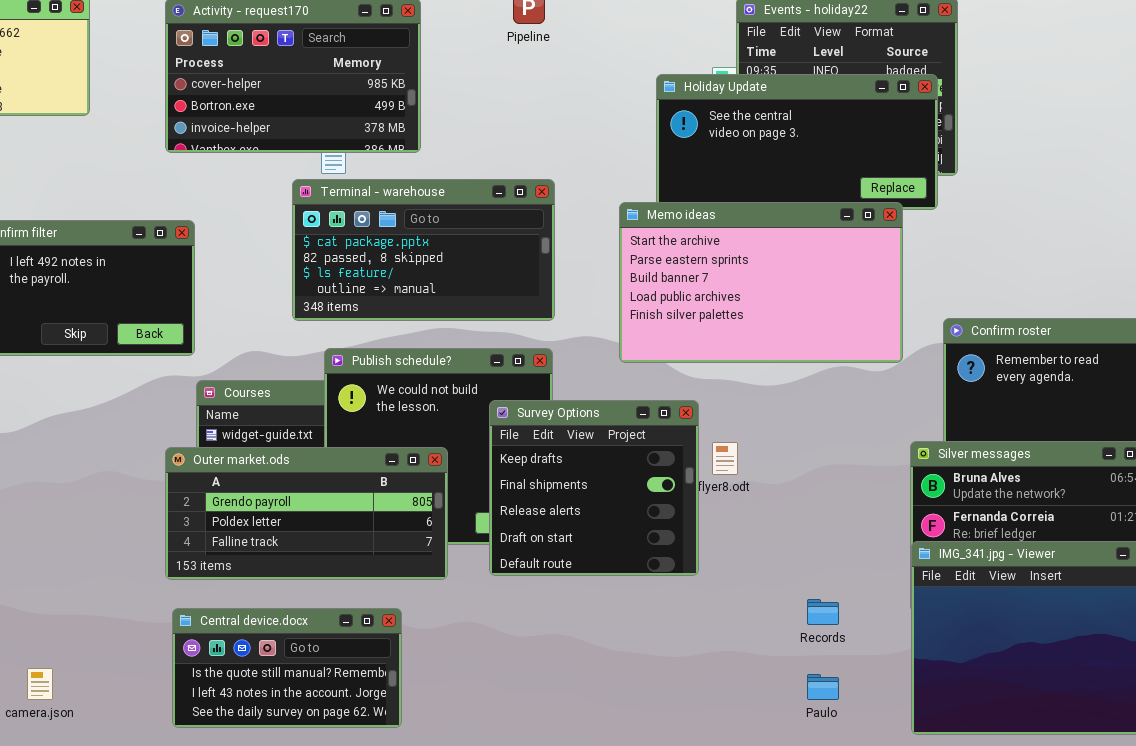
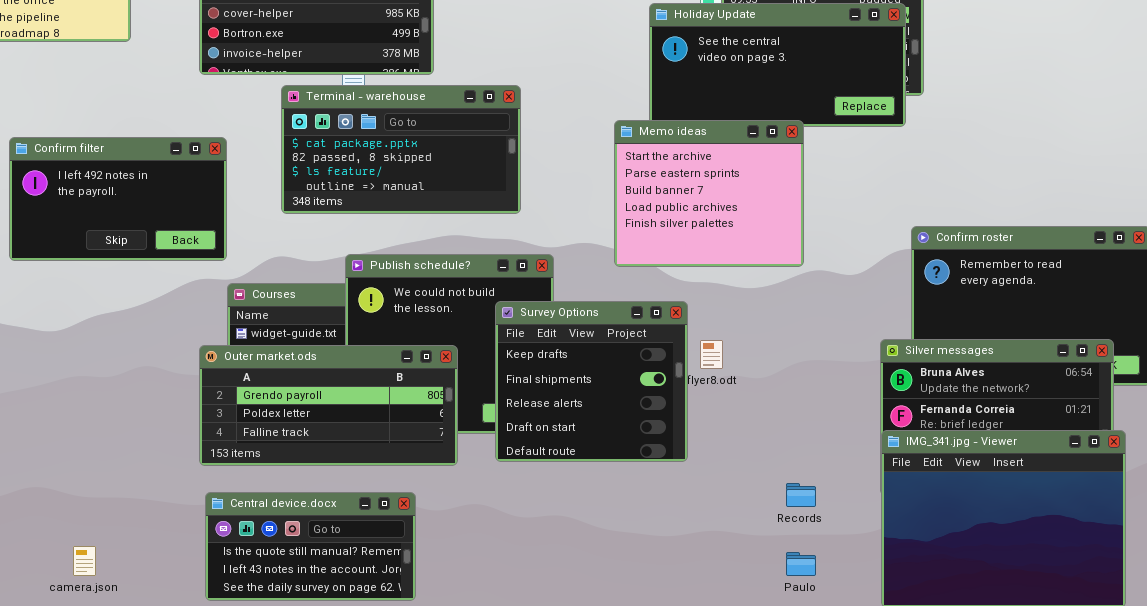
Terminal - warehouse: [292,179,555,321] -> [281,85,521,214], moved
Memo ideas: [619,202,903,363] -> [614,120,804,267], resized

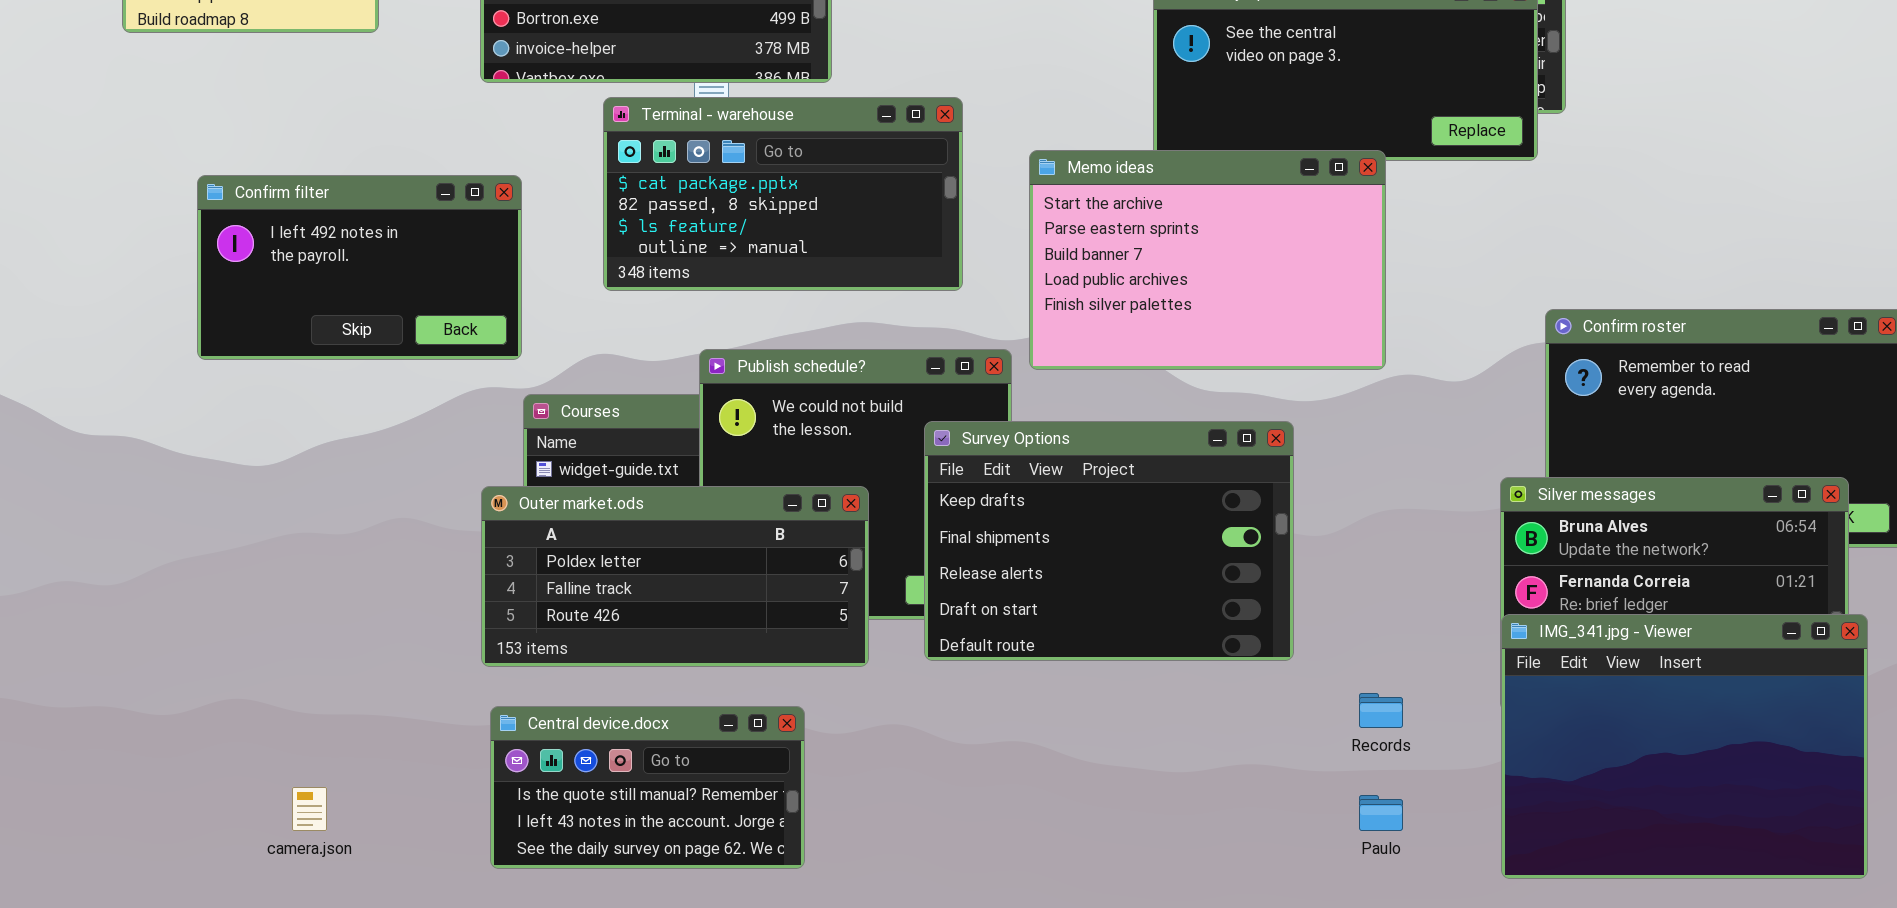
Memo ideas: [614,120,804,267] -> [1029,150,1386,370], resized
Survey Options: [495,301,688,462] -> [924,421,1294,661], resized
Outer market.ods: [199,345,458,466] -> [481,486,869,667], scrolled down 1 row

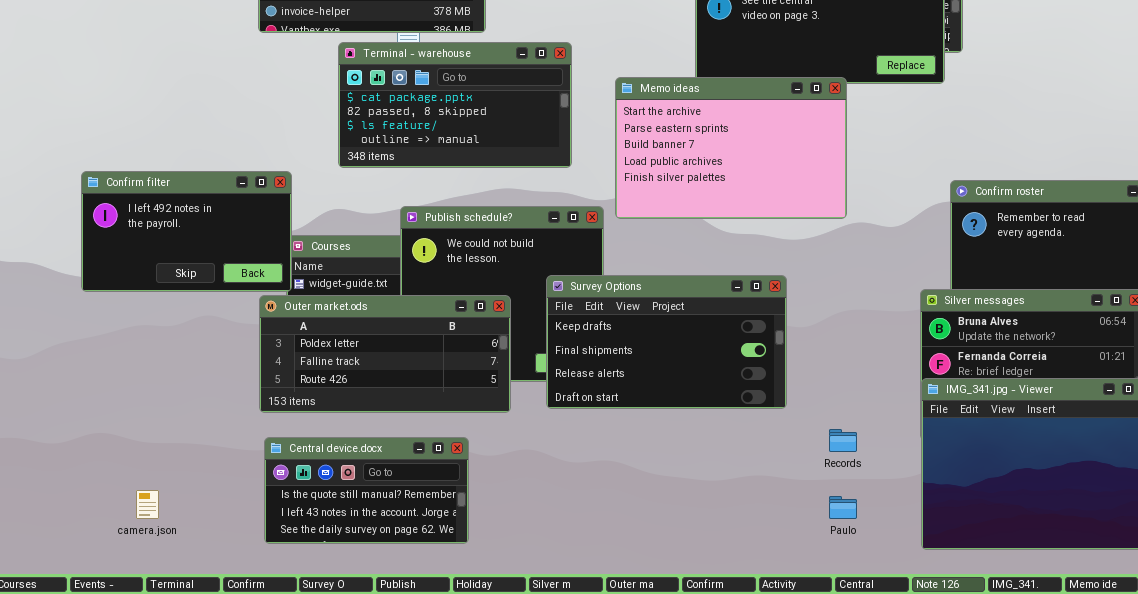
Confirm filter: [197,175,522,360] -> [81,171,292,292], moved
Survey Options: [924,421,1294,661] -> [546,275,787,409], resized

